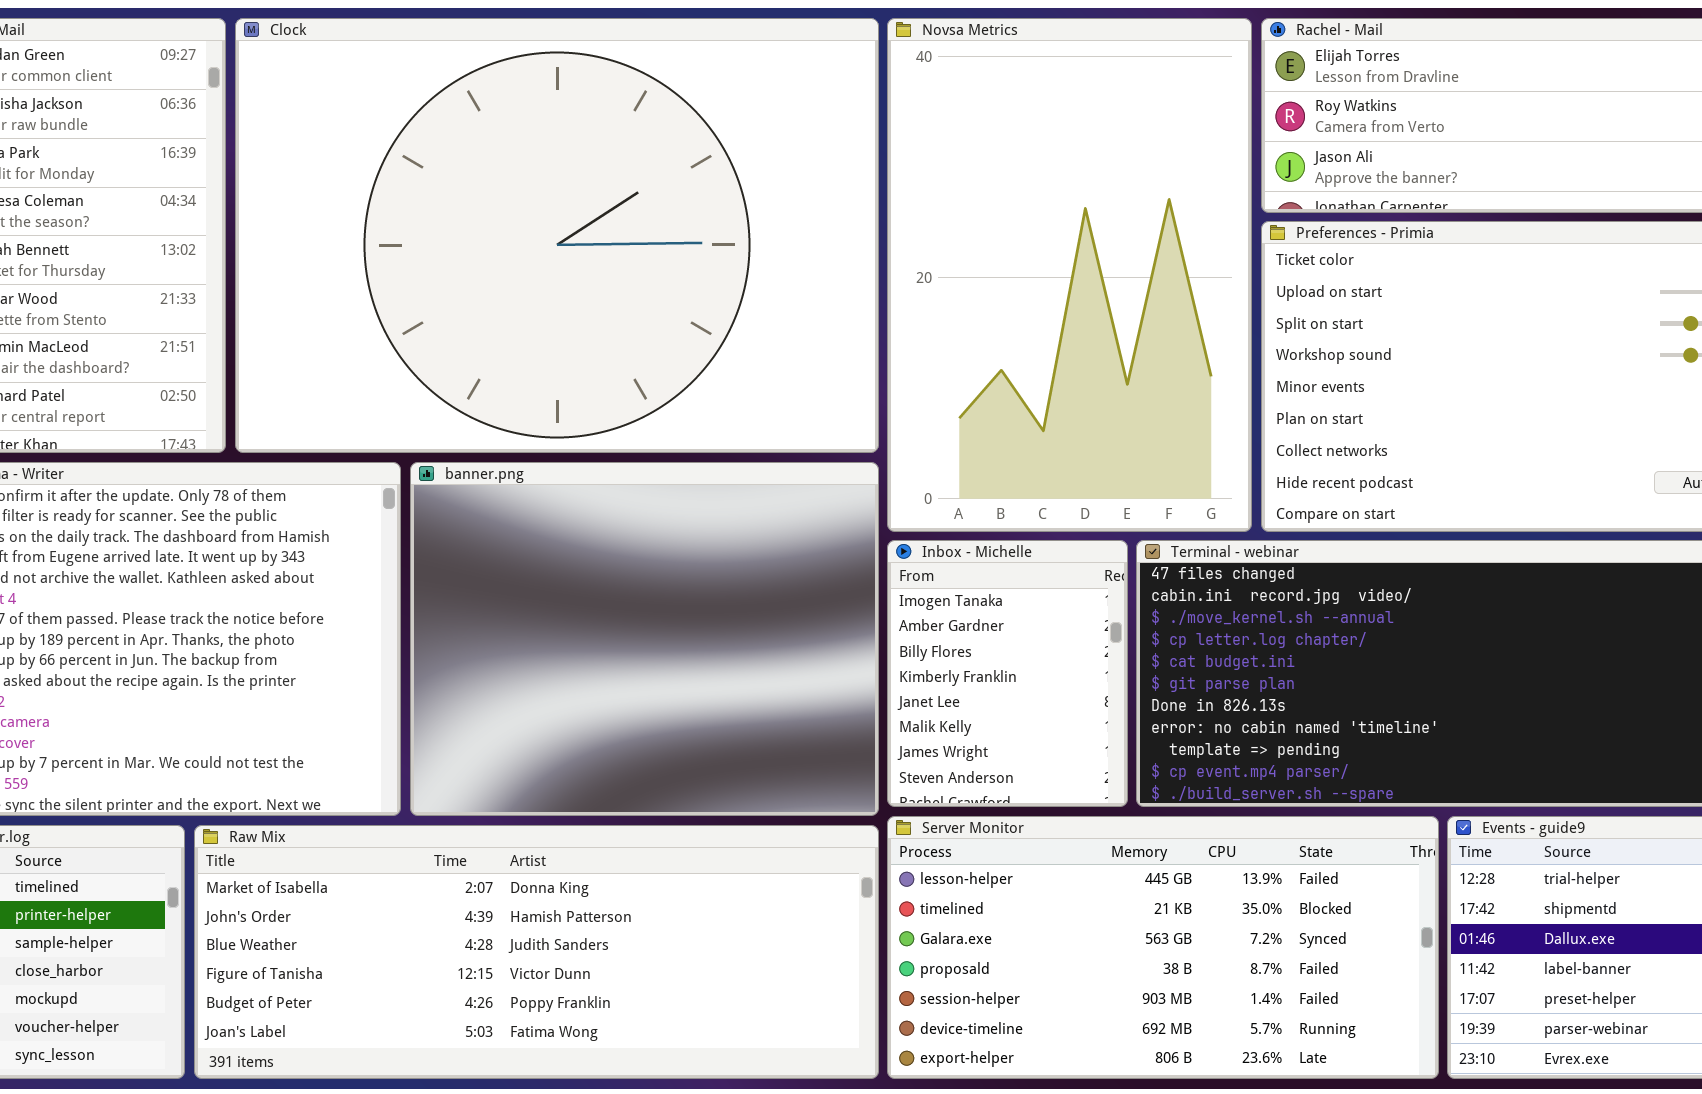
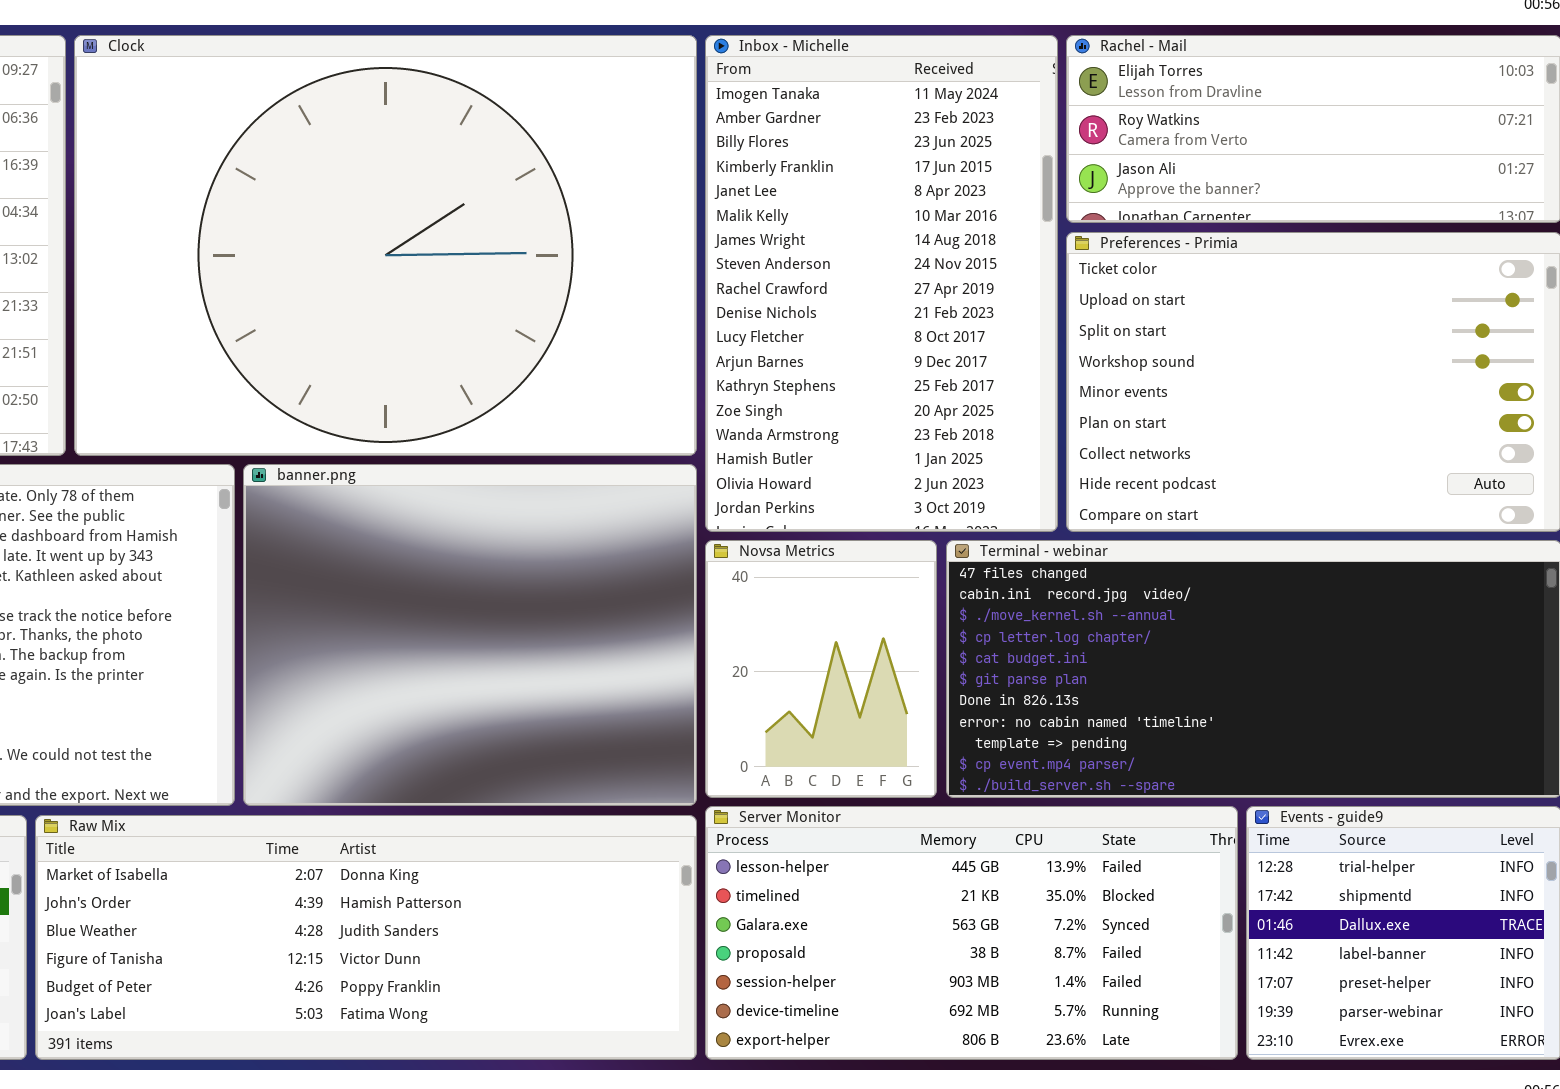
Novsa Metrics: [887,18,1252,532] -> [705,540,937,798], moved, resized
Inbox - Michelle: [887,540,1128,807] -> [705,35,1058,532], moved, resized

